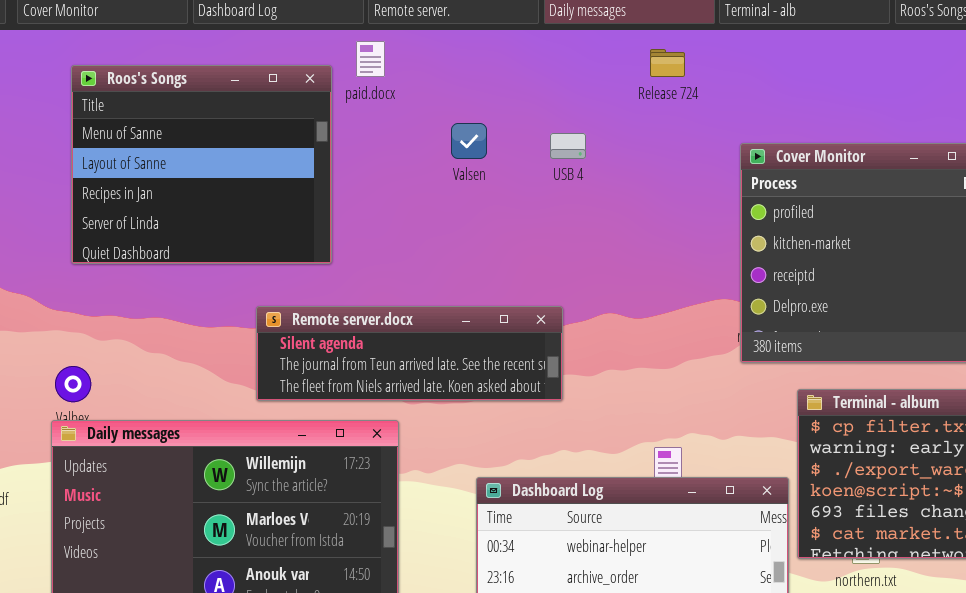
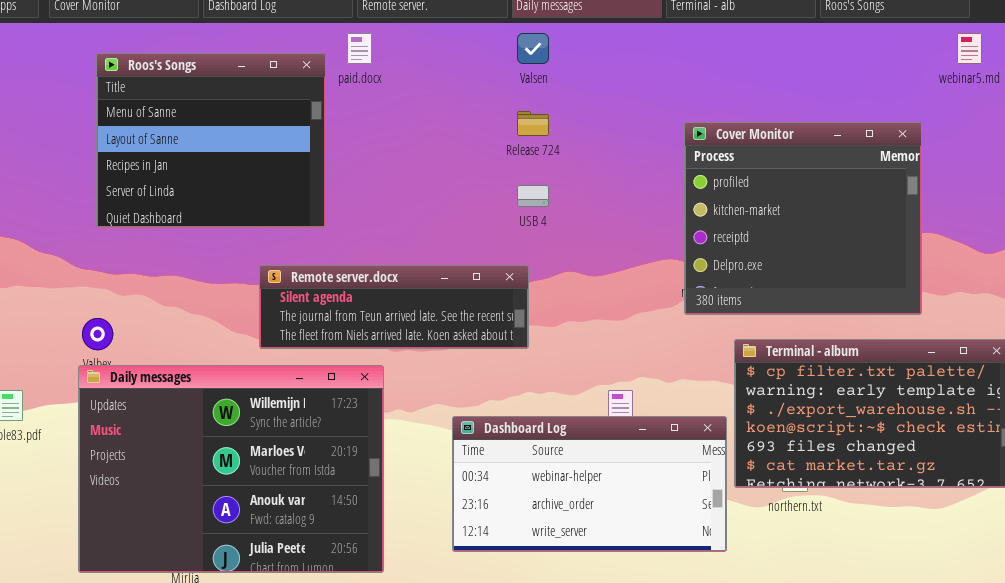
Release 724: [650,49,685,77] -> [517,111,549,136], moved
Valsen: [451,123,487,159] -> [517,33,549,64], moved
USB 4: [550,133,586,159] -> [517,185,549,207], moved

